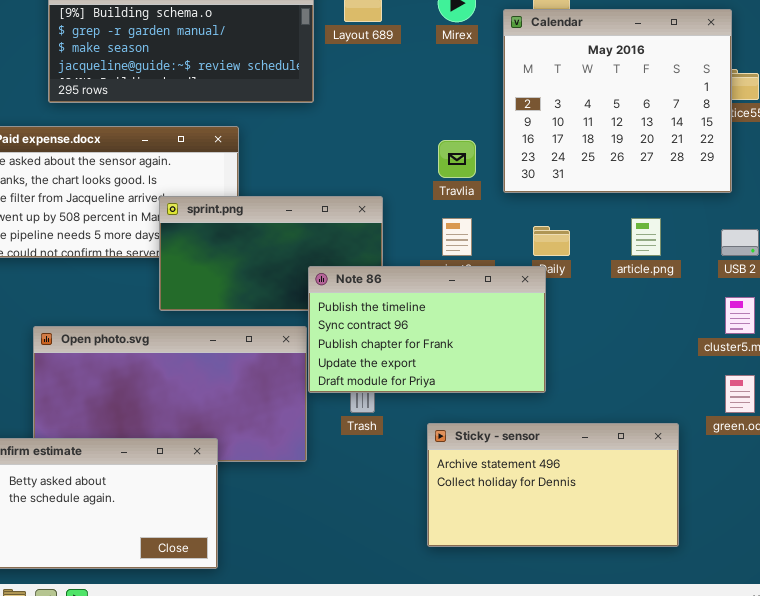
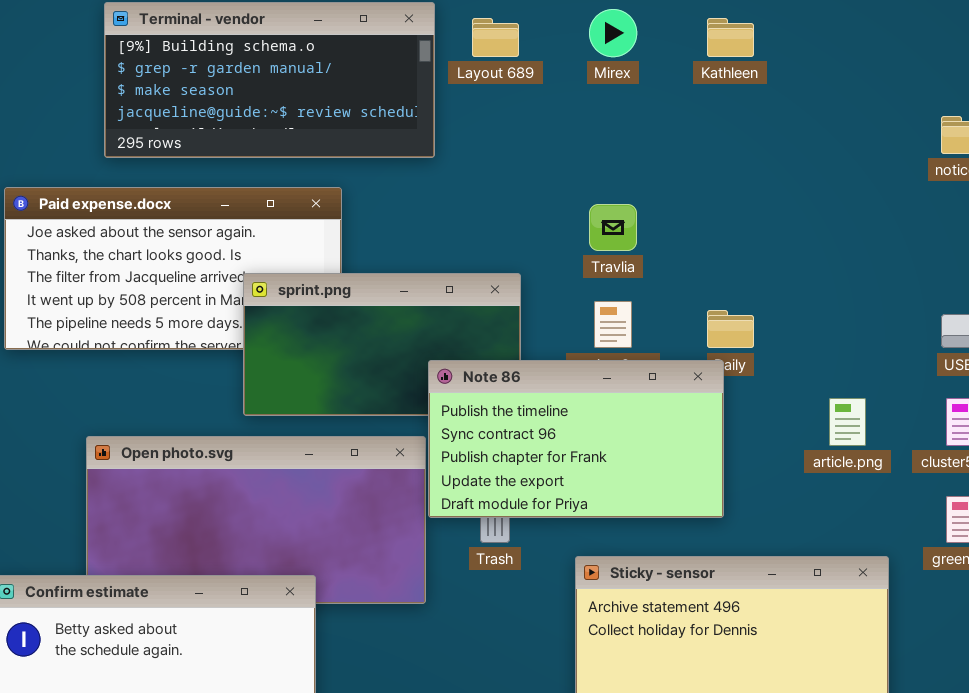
Calendar: [503,9,732,193] -> none, closed
article.png: [631,218,661,256] -> [829,398,866,446], moved

